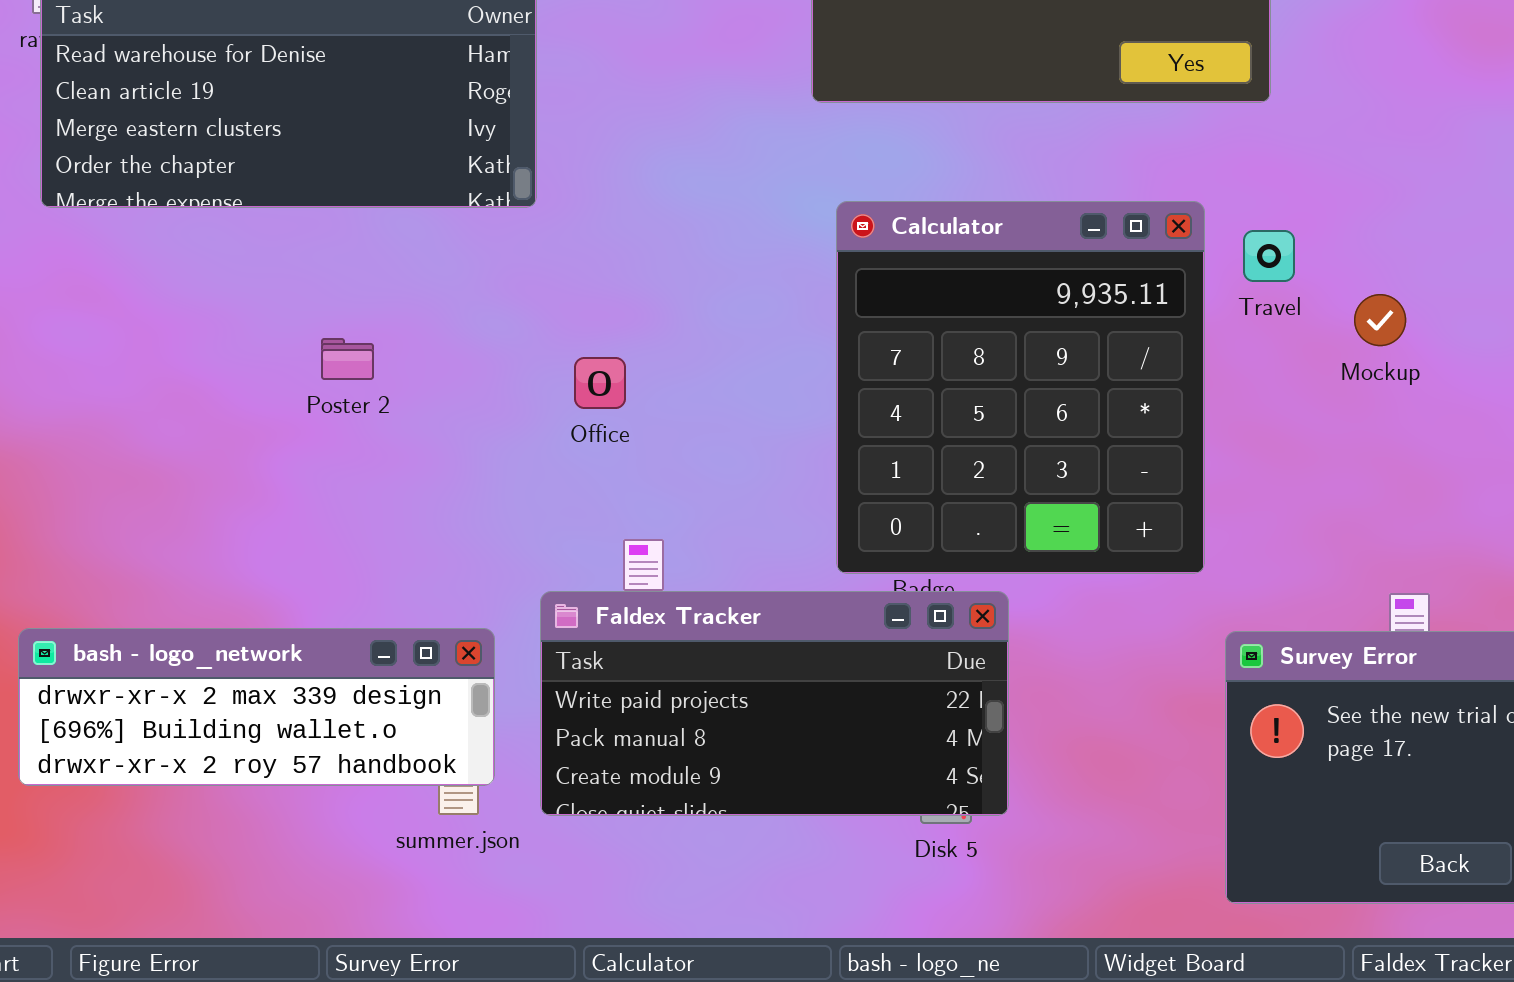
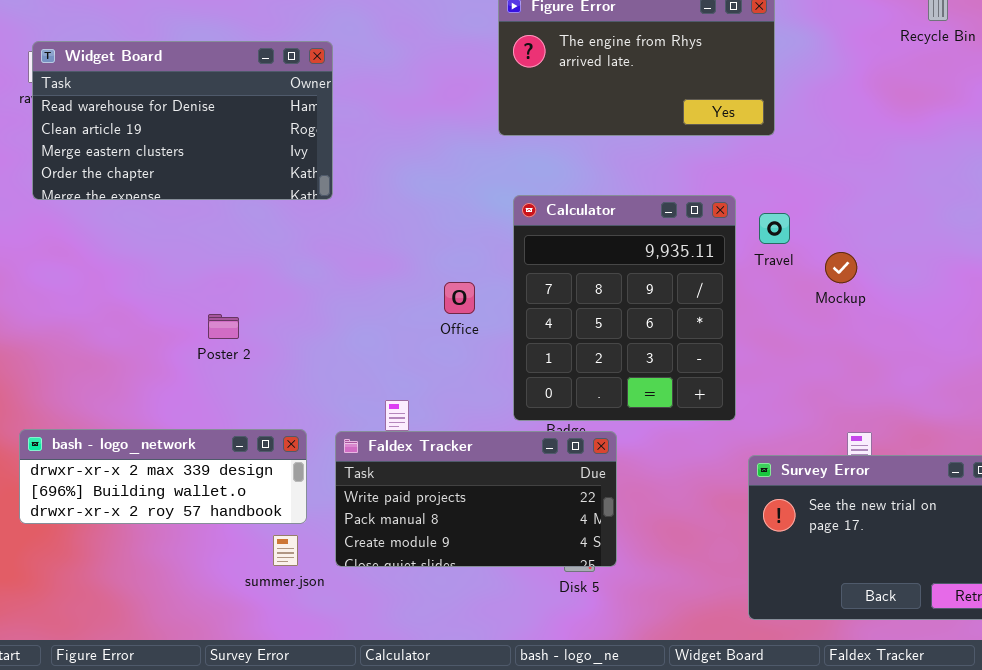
Poster 2: [321,338,374,380] -> [208,314,239,339], moved
Office: [574,357,626,409] -> [444,282,475,314], moved
bash - logo_network: [18,628,495,786] -> [19,429,307,524], moved

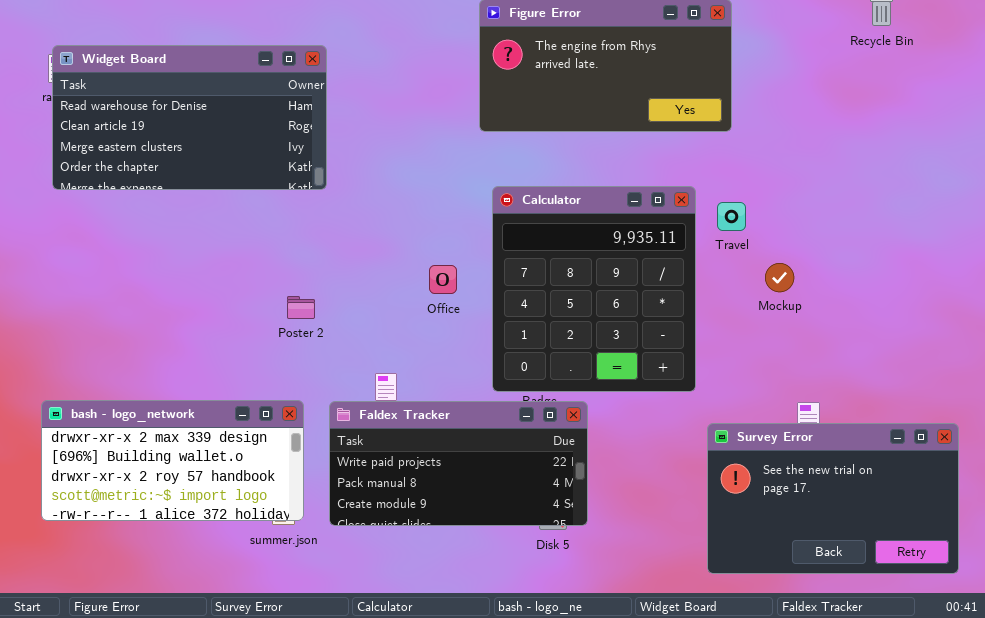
Mockup: [825,252,857,283] -> [765,263,794,292], moved
Poster 2: [208,314,239,339] -> [287,296,315,319], moved
bash - logo_network: [19,429,307,524] -> [41,400,304,521], resized

